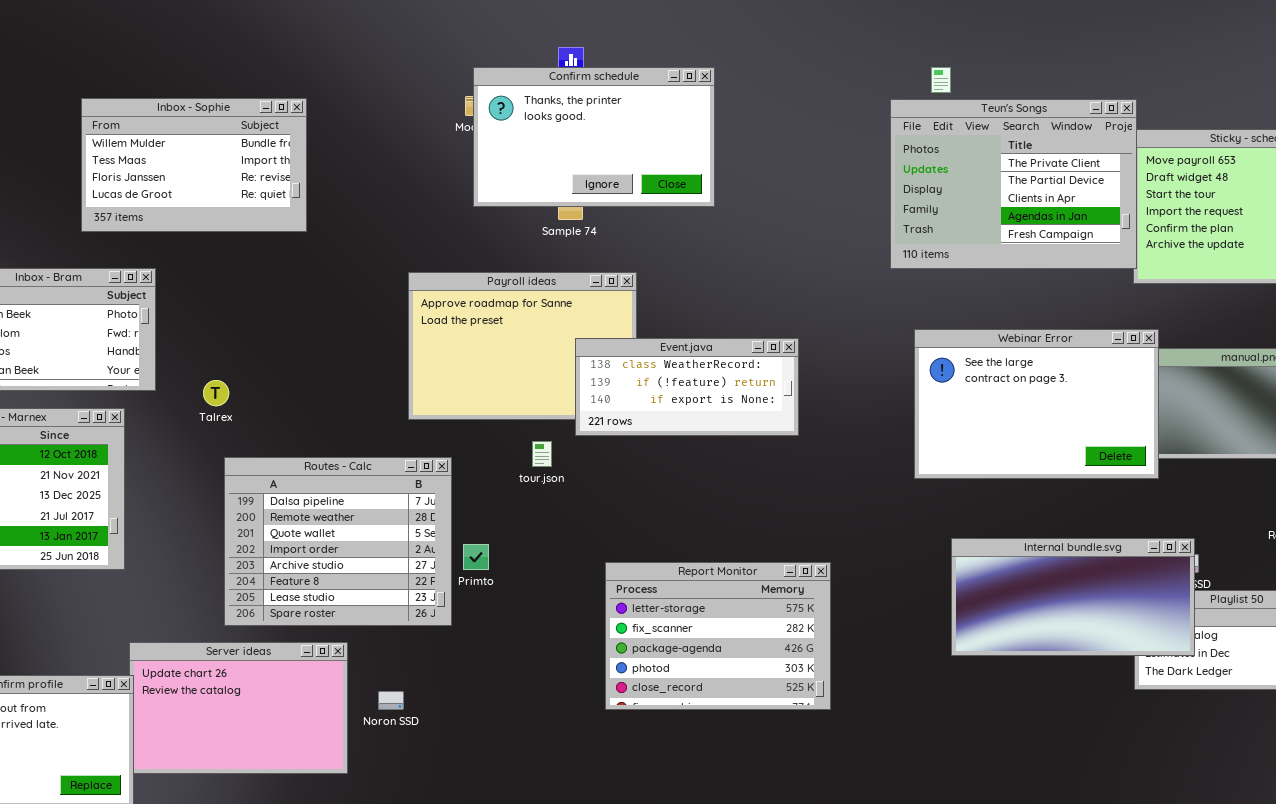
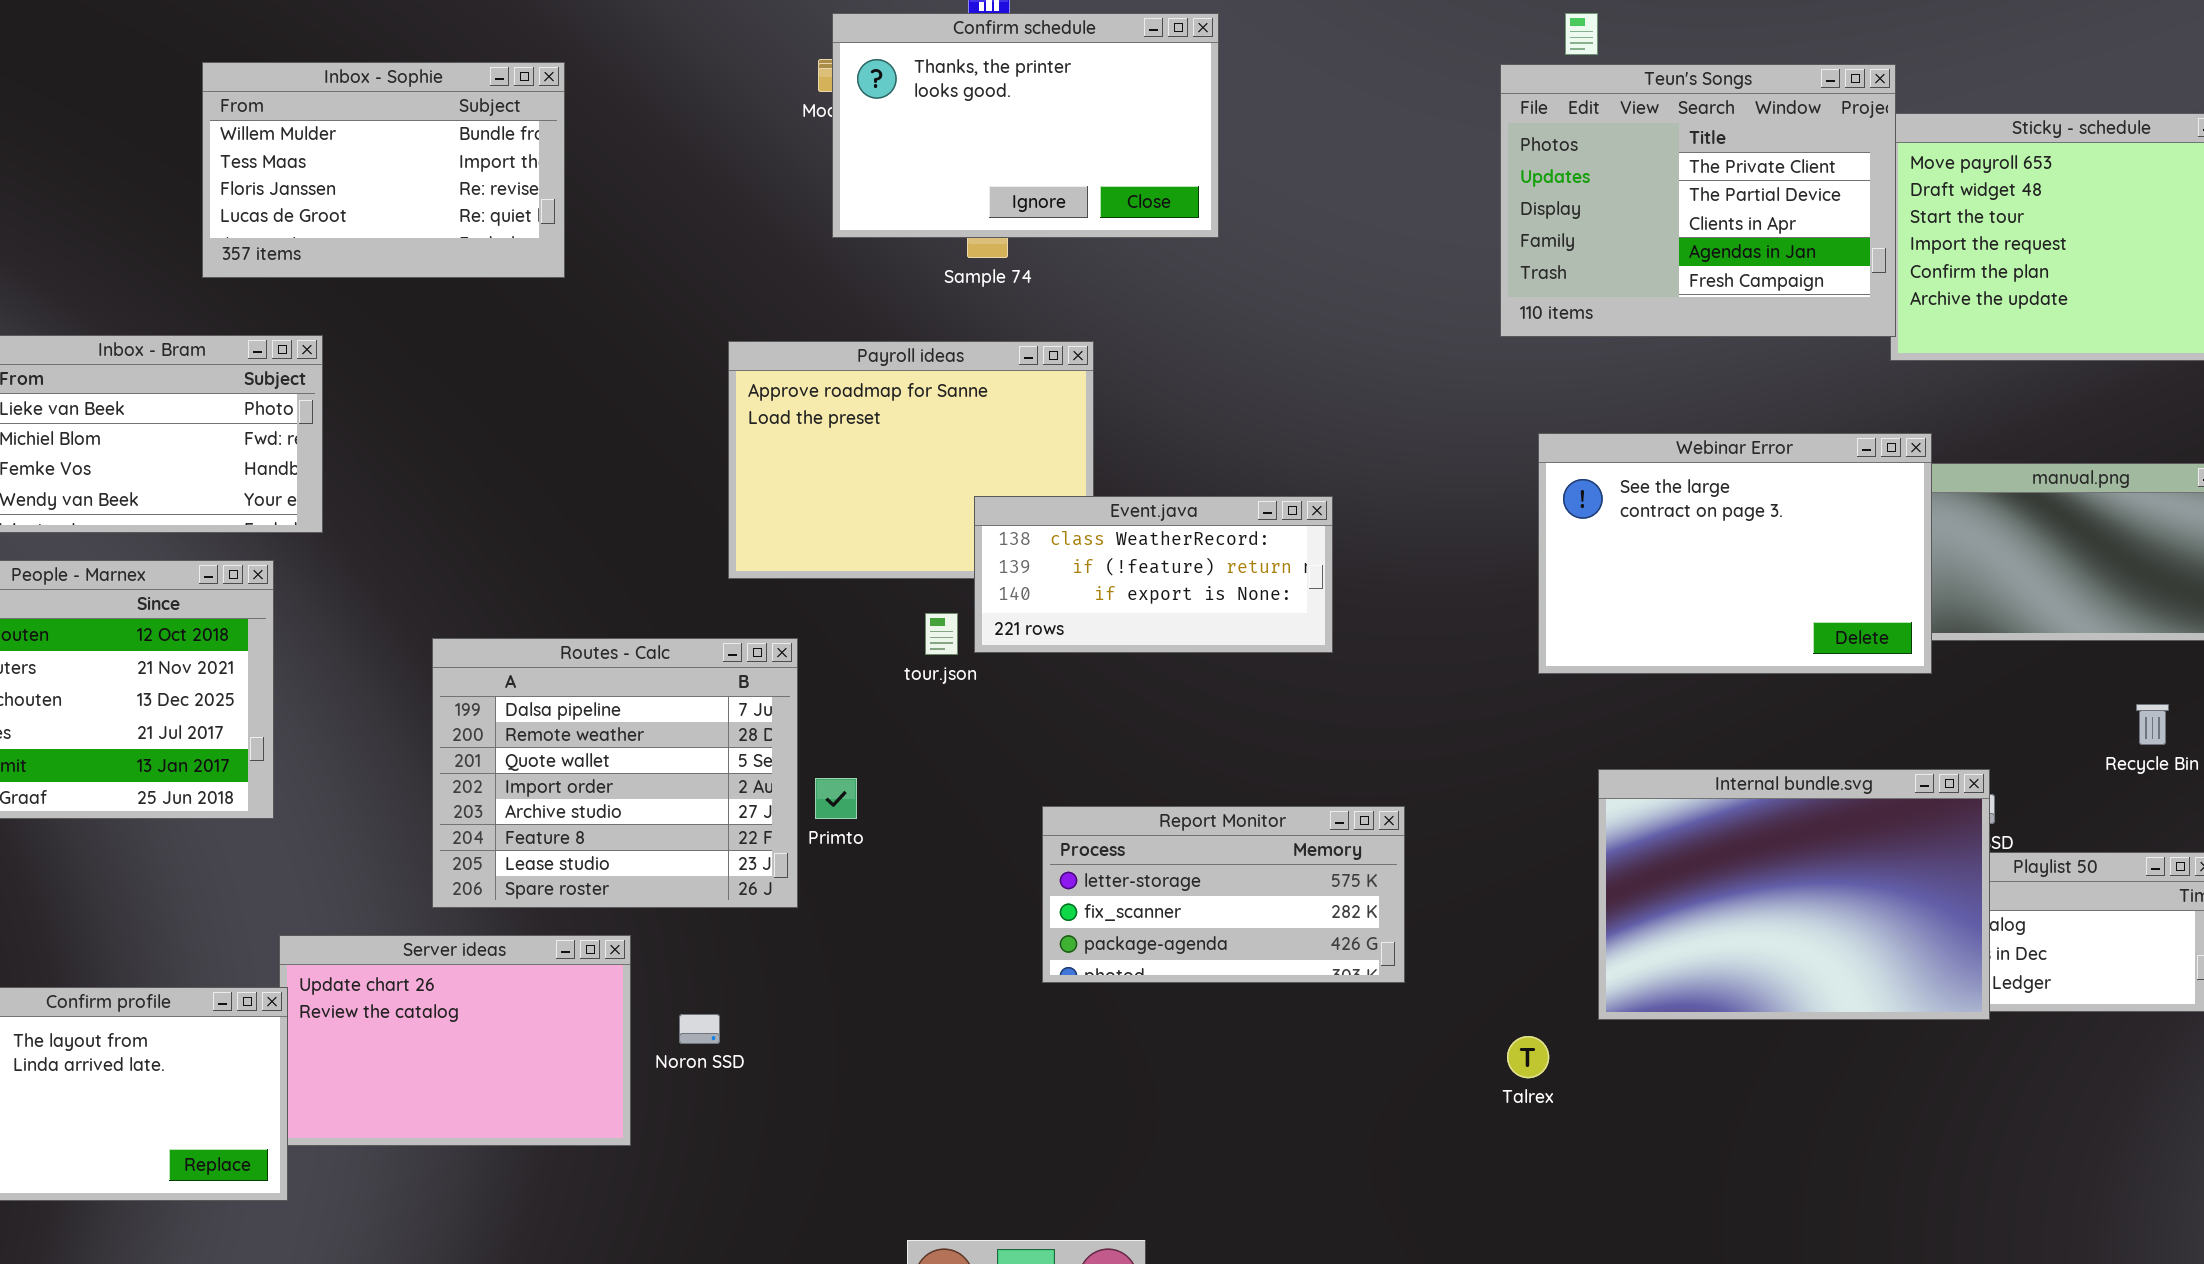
Event.java: [575,338,799,436] -> [974,496,1333,653], moved
Talrex: [203,380,229,406] -> [1507,1036,1549,1078], moved
Internal bundle.svg: [951,538,1195,656] -> [1598,769,1990,1020], resized
Report Monitor: [605,562,831,710] -> [1042,806,1405,983], resized

